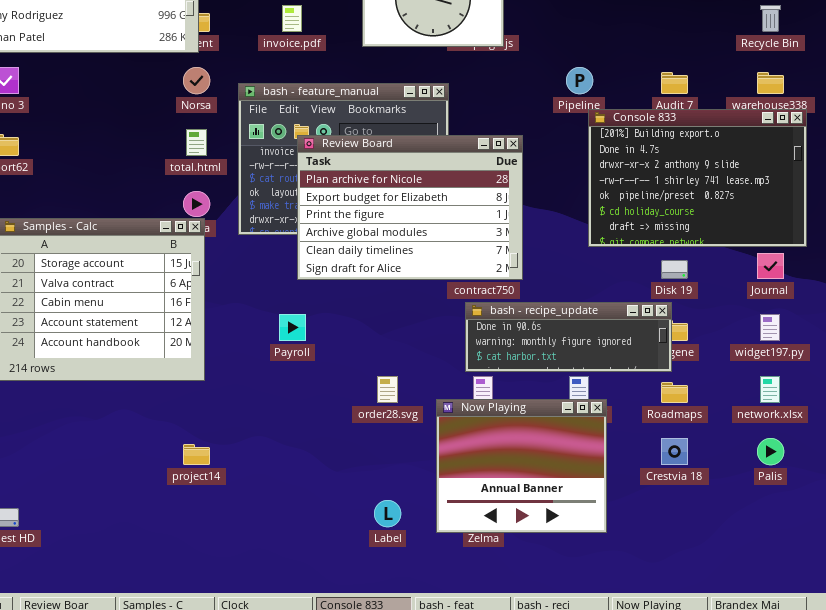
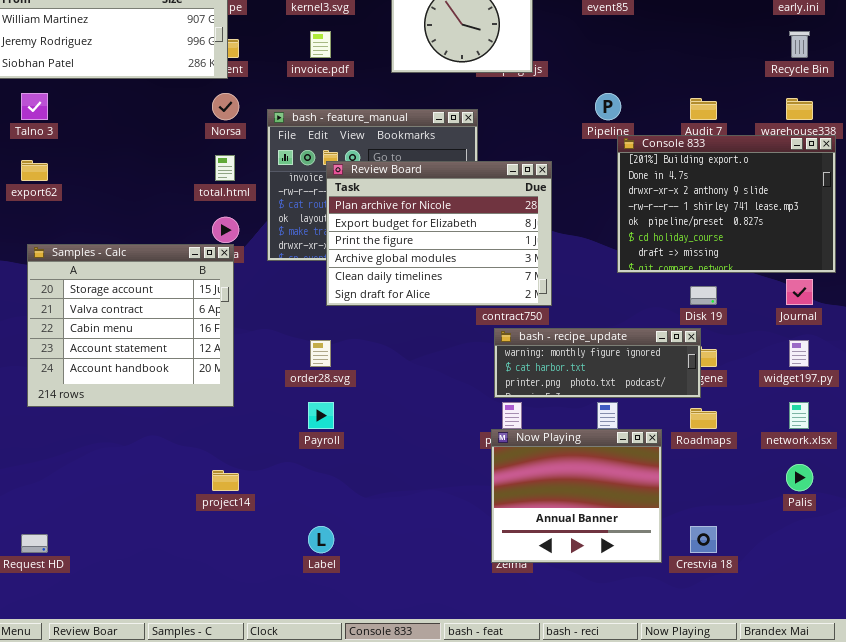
bash - recipe_update: [465,302,672,372] -> [494,328,701,398], scrolled down 1 row
Payroll: [279,314,306,341] -> [308,402,334,429], moved
order28.svg: [377,376,398,403] -> [310,340,331,367], moved
Now Playing: [436,399,607,533] -> [491,429,662,563], moved
Crestvia 18: [661,438,688,465] -> [690,526,717,553], moved
Label: [374,500,401,527] -> [308,526,334,553], moved

